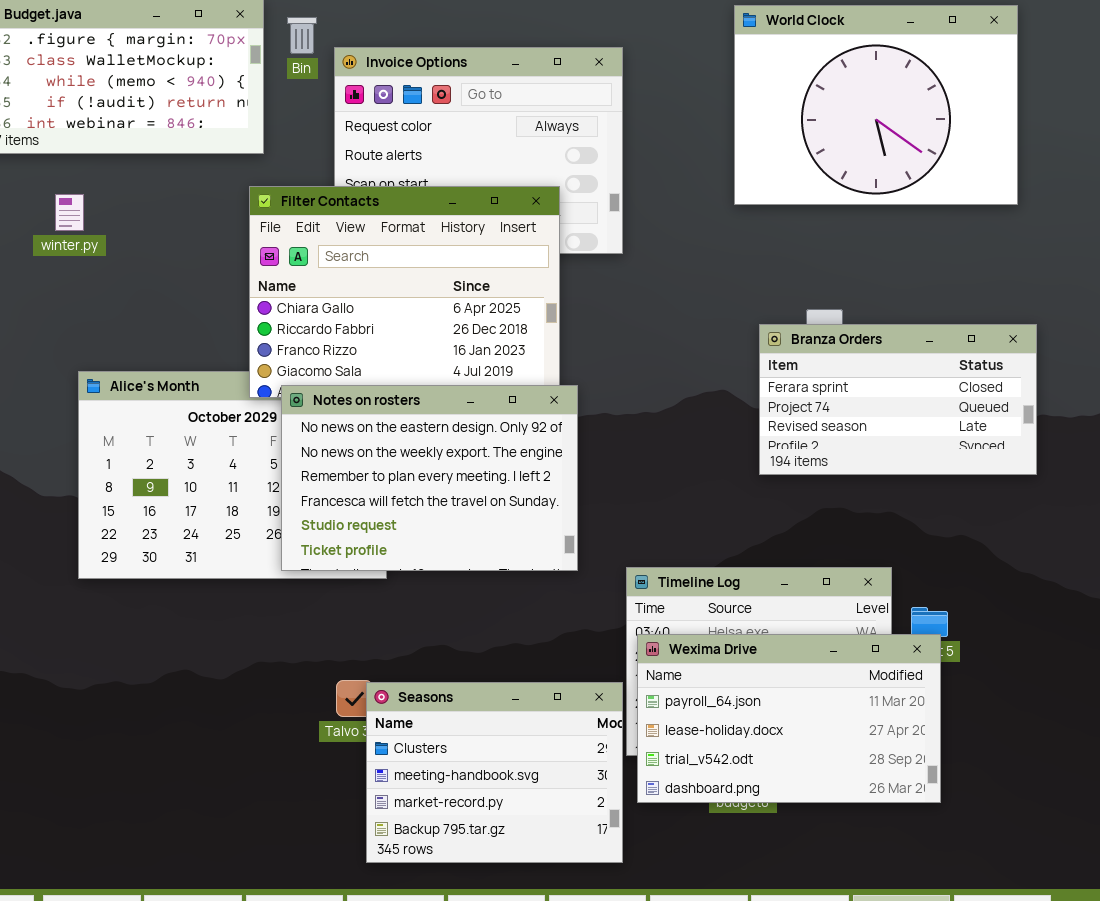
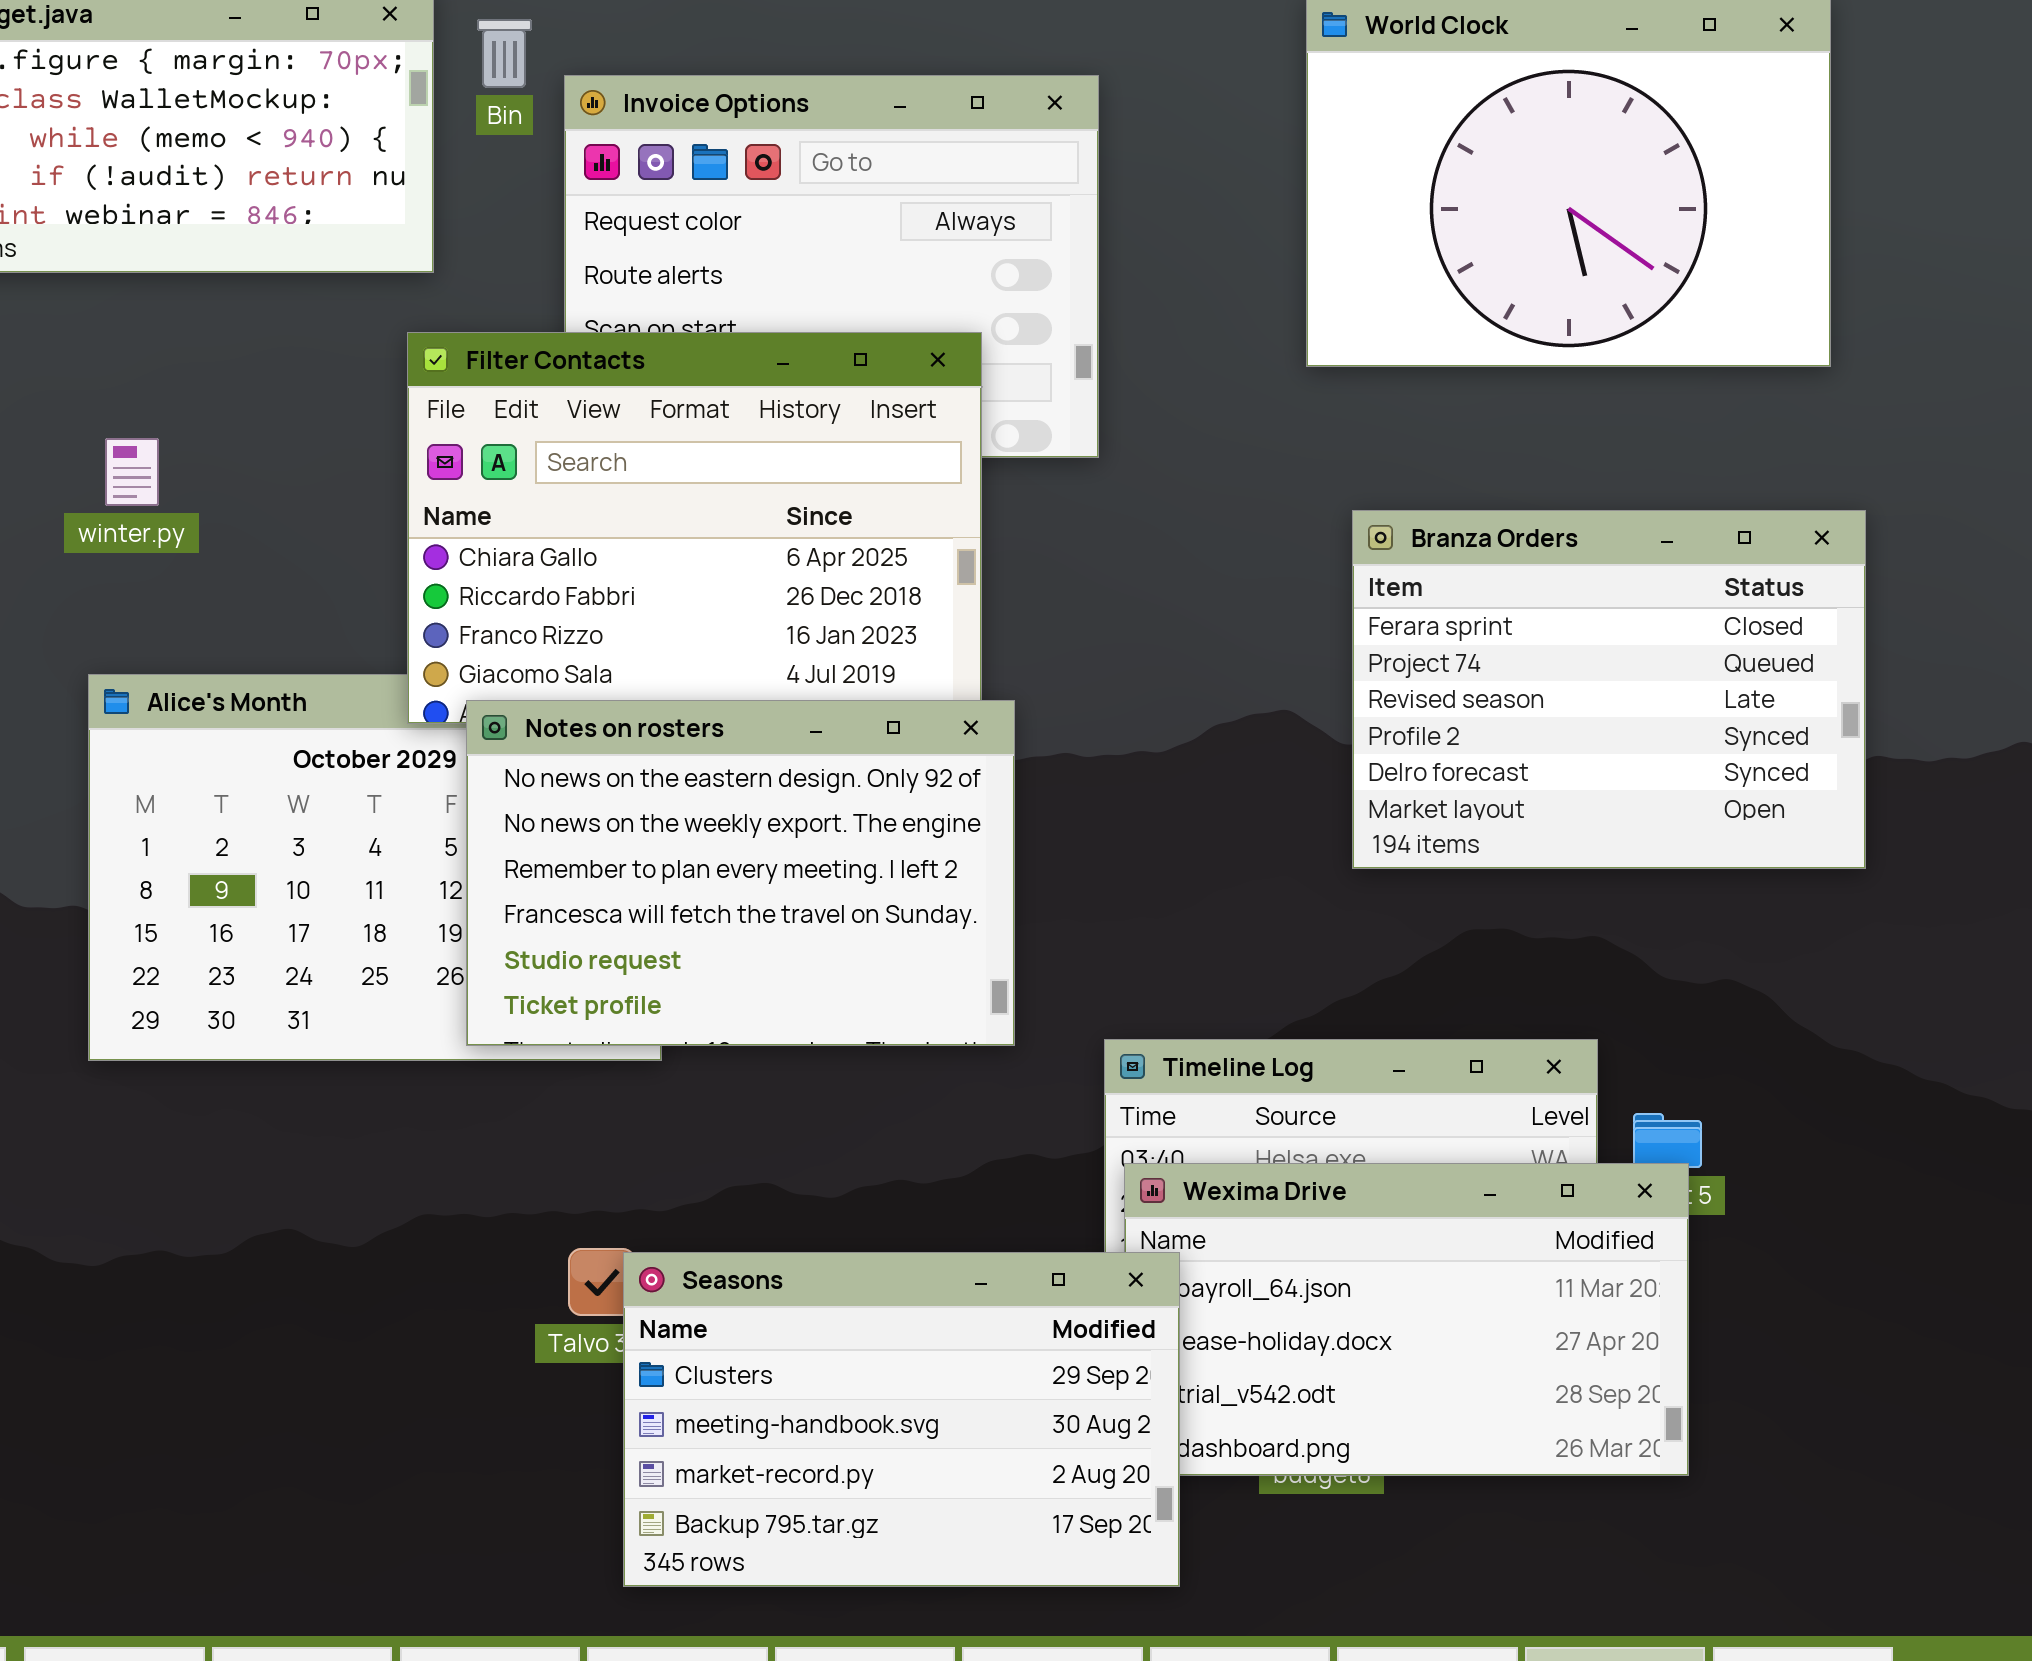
winter.py: [55,194,84,231] -> [105,438,159,506], moved
Branza Orders: [759,324,1037,475] -> [1352,510,1866,869], resized
Seasons: [366,682,623,863] -> [623,1252,1180,1587], resized

